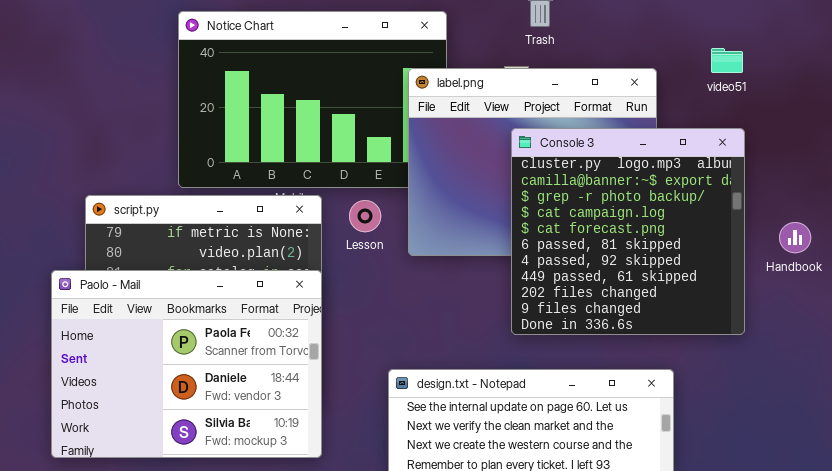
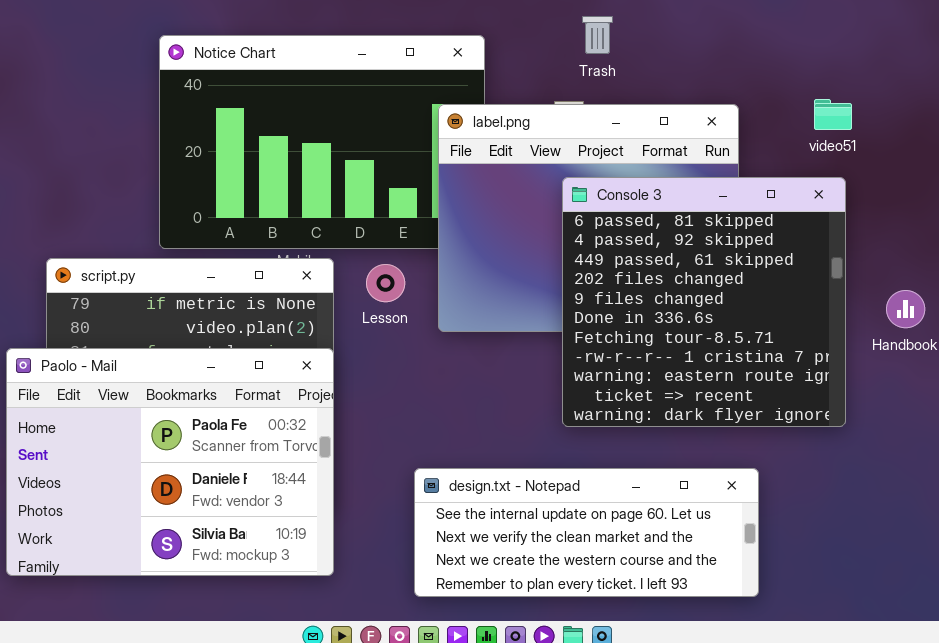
video51: [711,48,743,73] -> [814,99,852,130], moved
Console 3: [511,128,745,335] -> [562,177,846,427], scrolled down 5 rows

